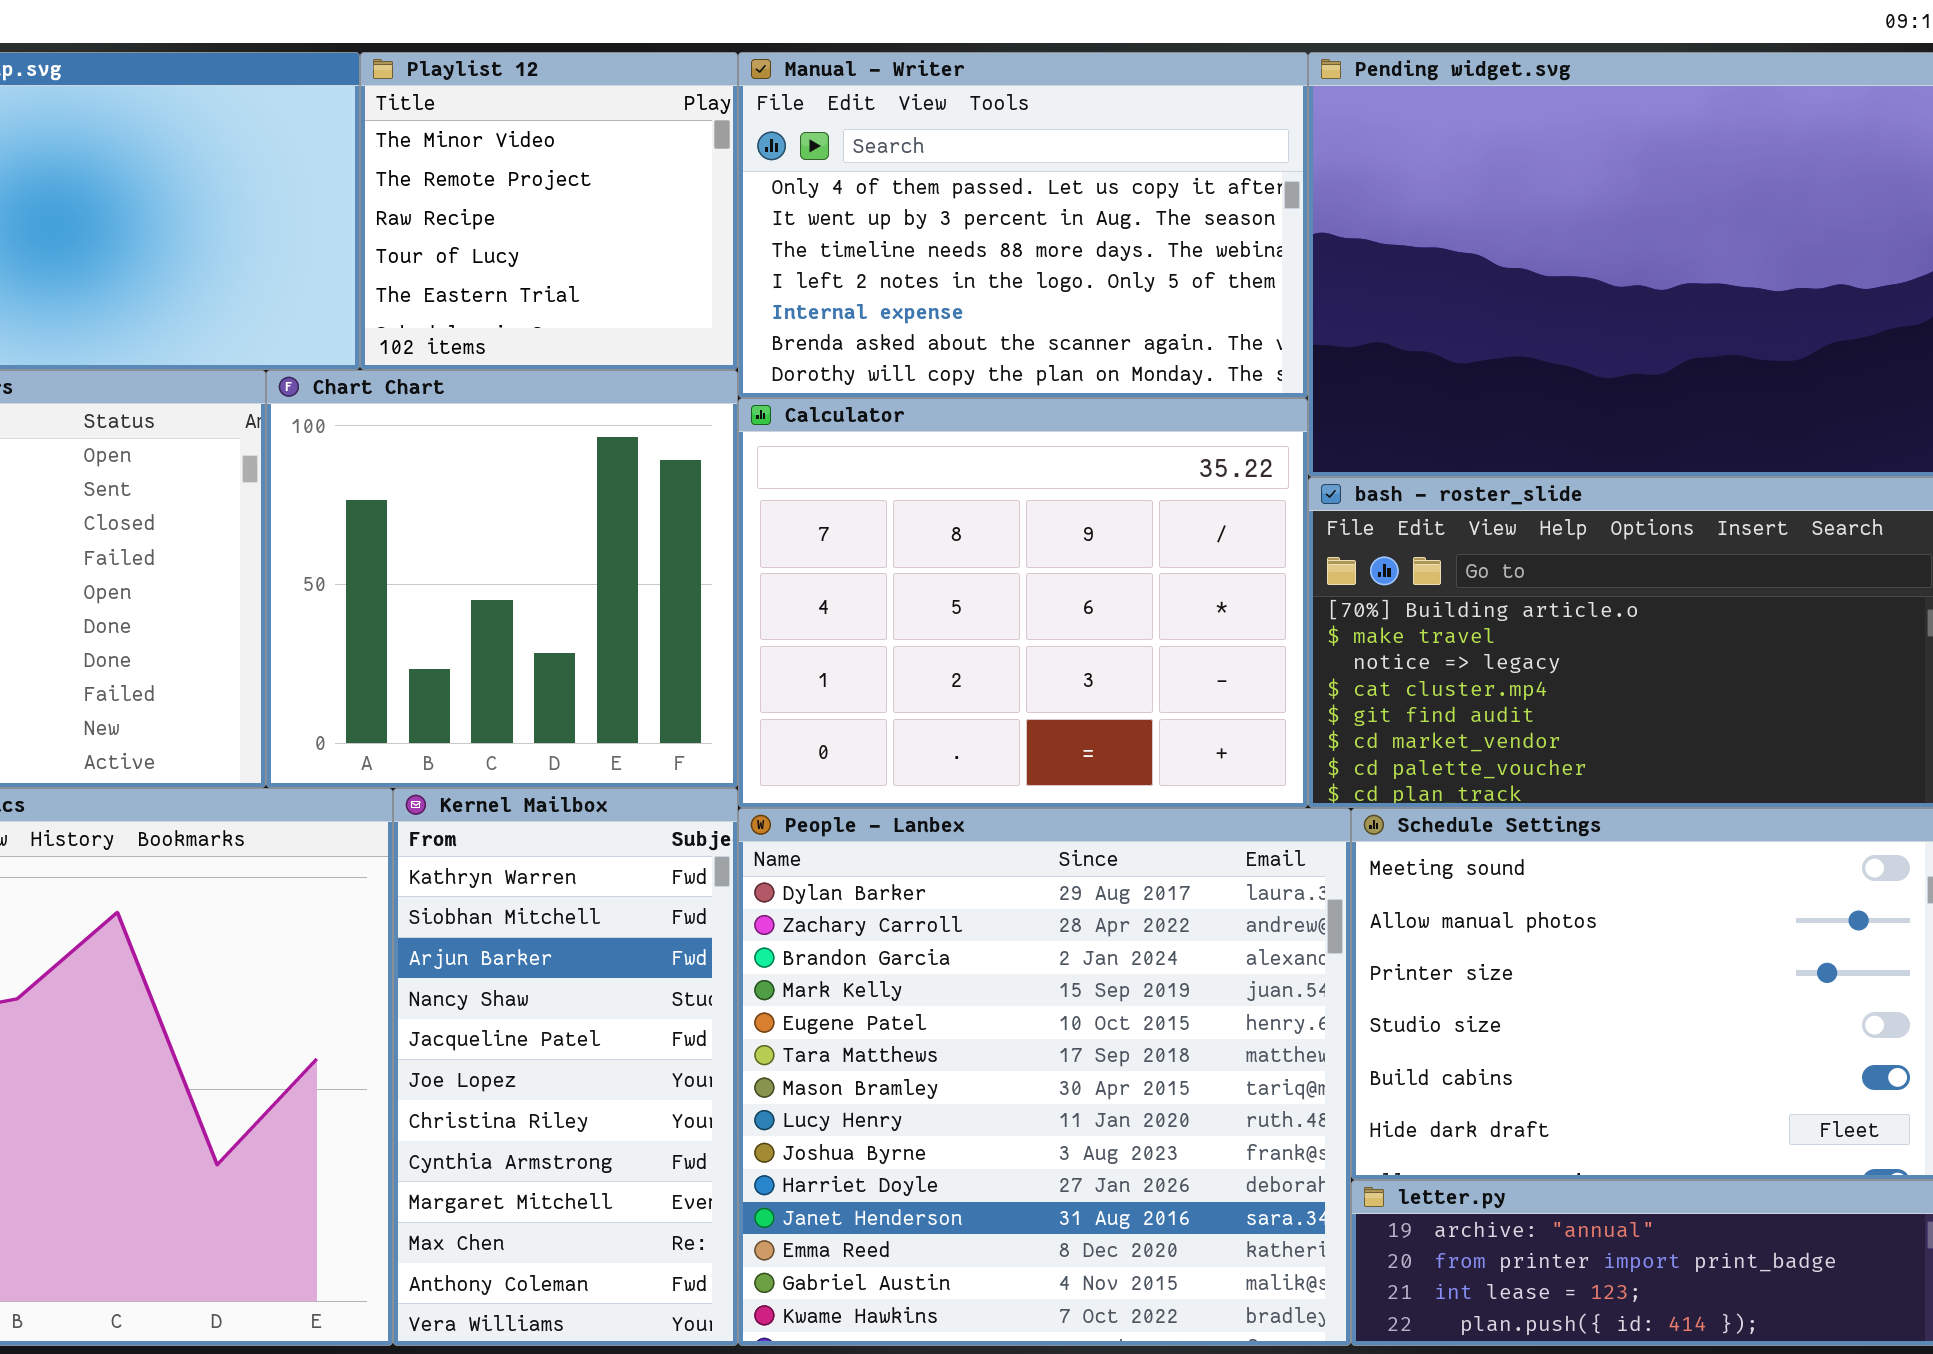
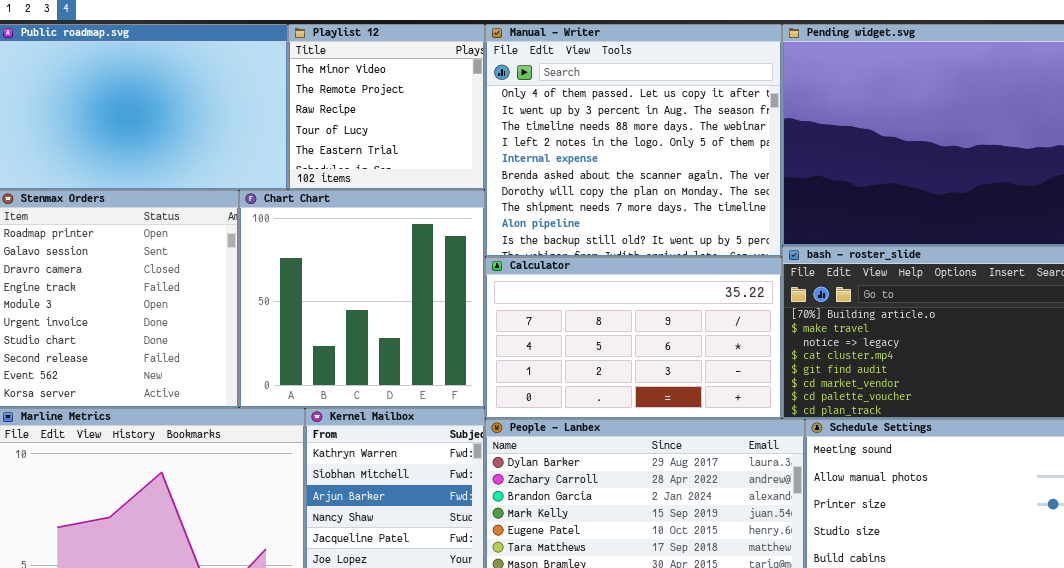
Manual - Writer: [738,52,1308,398] -> [485,24,782,257], resized
Calculator: [738,398,1308,808] -> [485,257,782,419], resized

